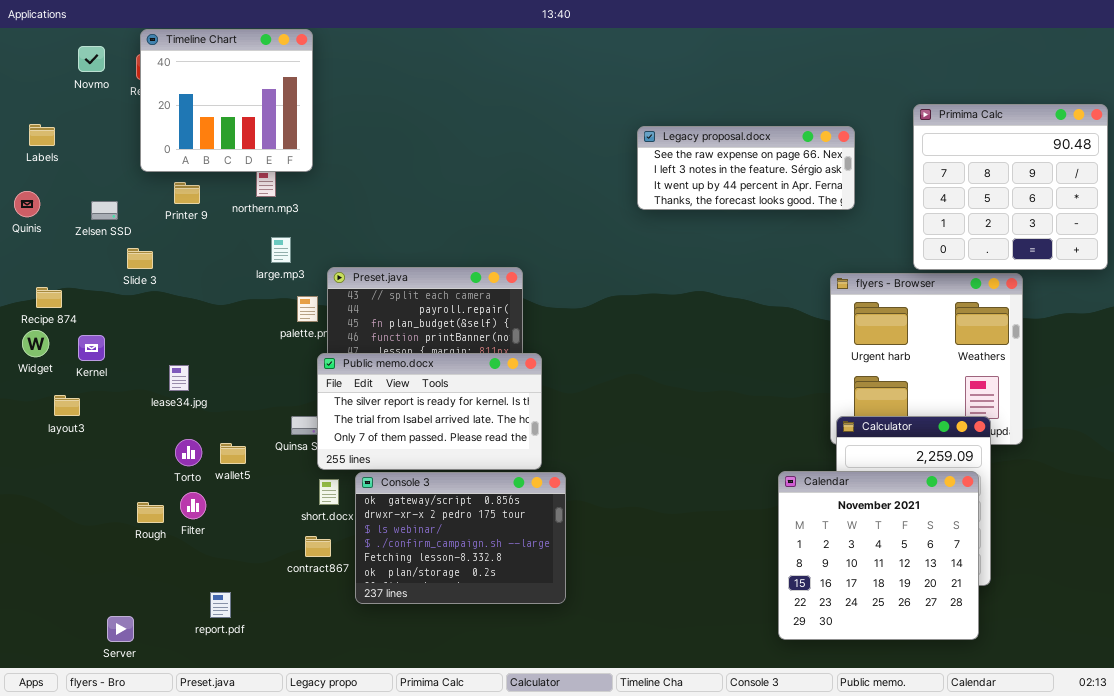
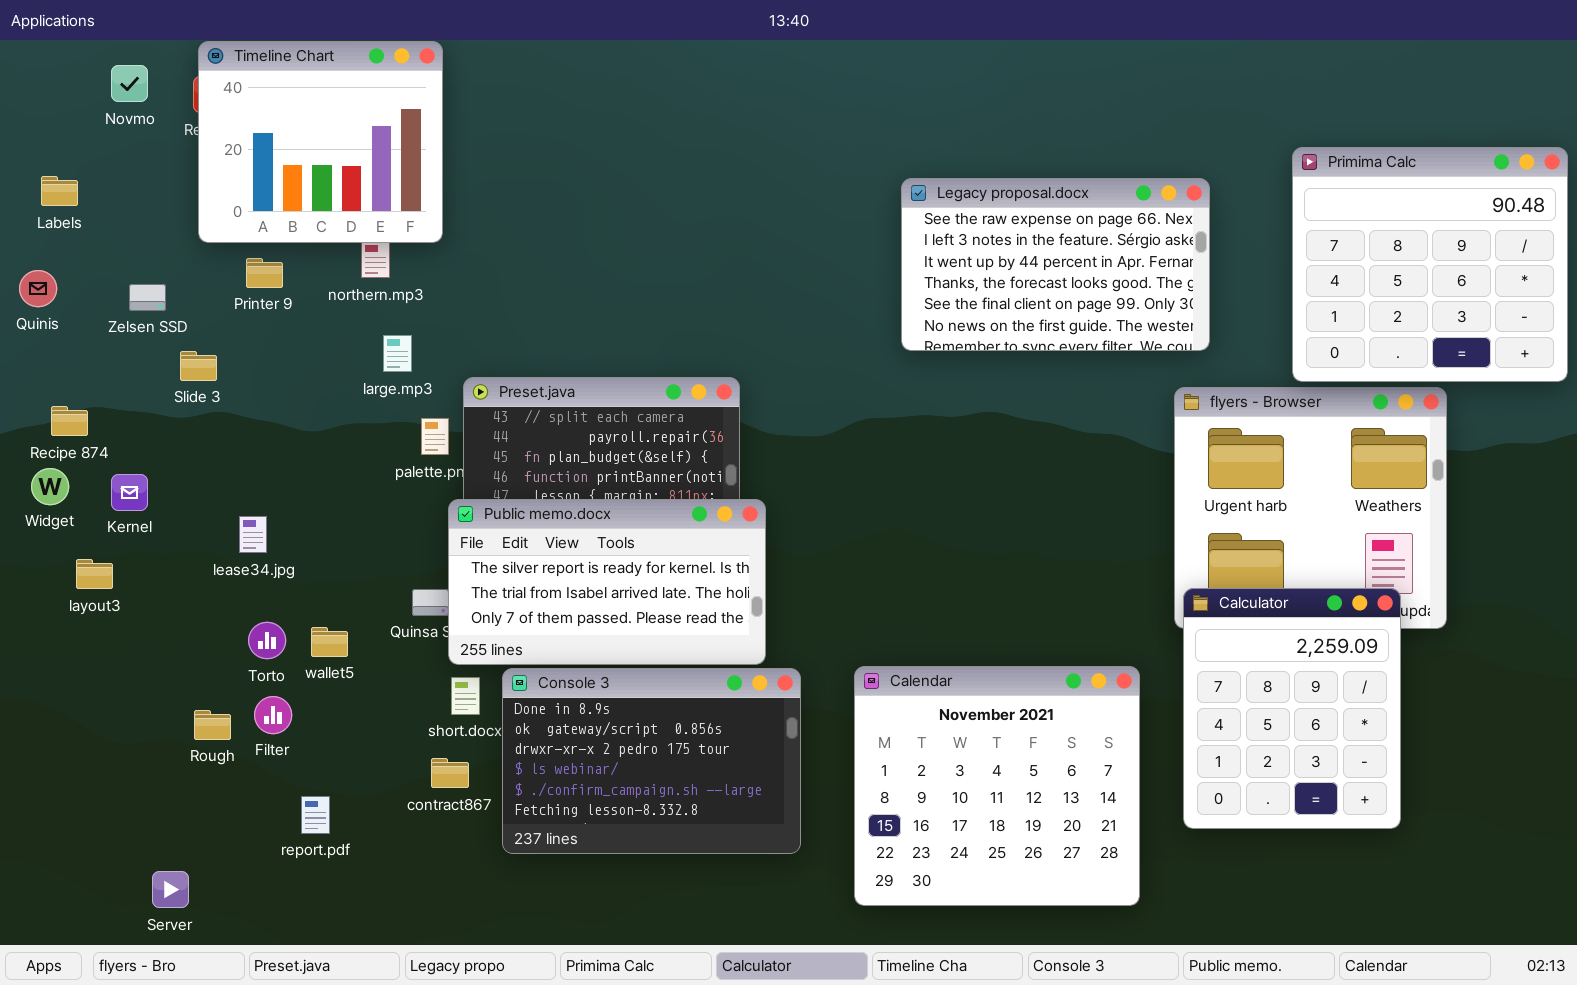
Legacy proposal.docx: [637,126,855,210] -> [901,178,1210,351], resized
Calendar: [778,471,979,640] -> [854,666,1140,906], moved
Console 3: [355,472,566,604] -> [502,668,801,854], scrolled up 1 row
report.pdf: [210,592,231,618] -> [301,796,330,834], moved

